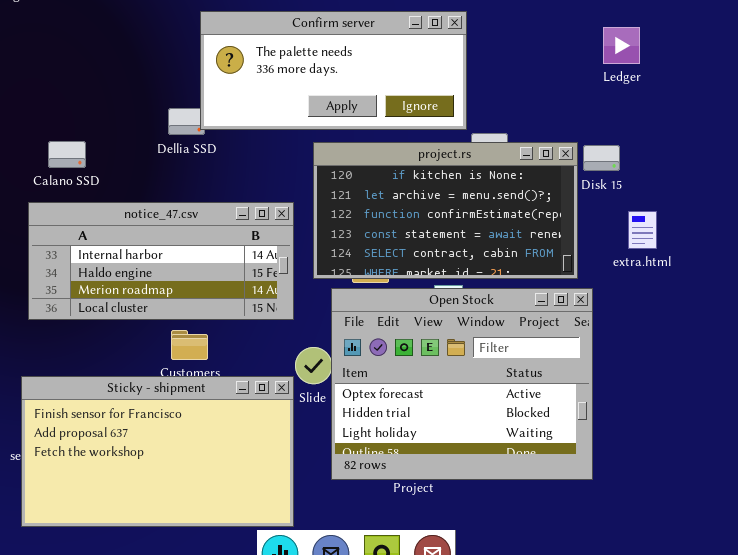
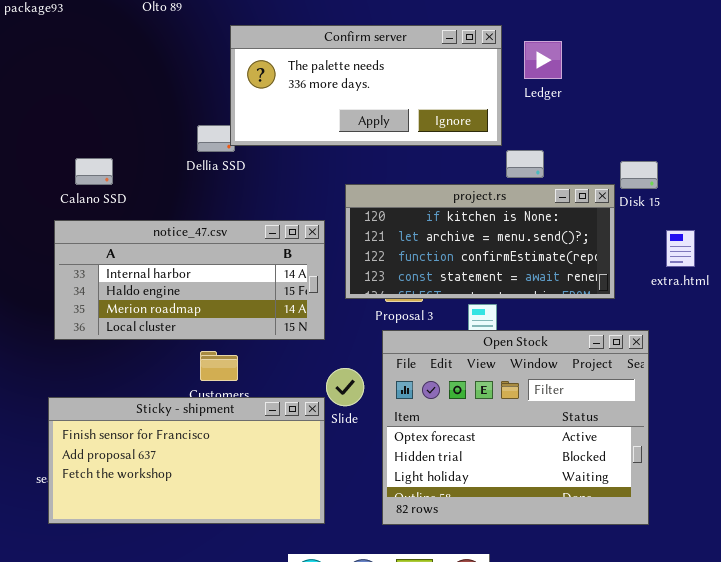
Ledger: [603,27,640,64] -> [524,41,562,79], moved
project.rs: [313,142,578,279] -> [345,184,615,299], resized
Open Stock: [331,288,593,480] -> [382,330,649,525], moved
Sticky - shipment: [21,376,294,527] -> [48,397,325,524], resized

